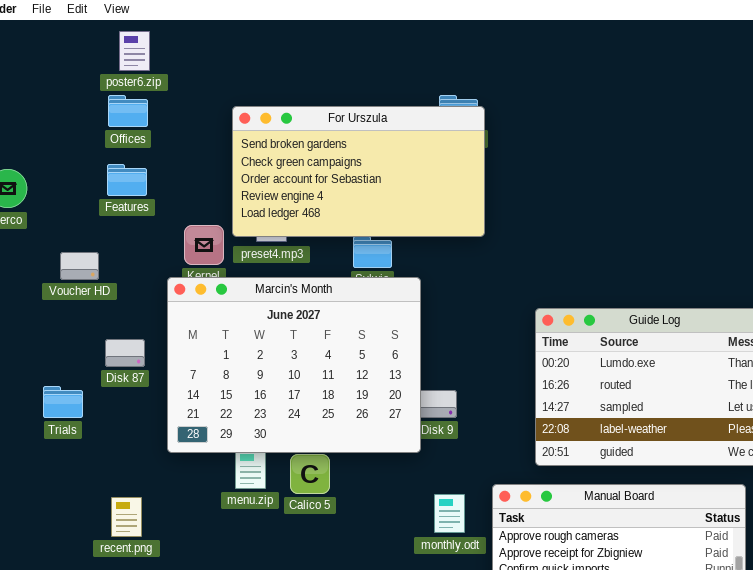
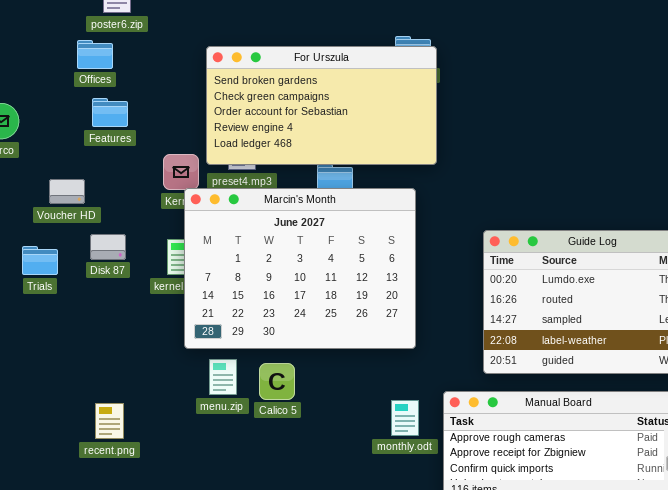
Offices: [108,95,148,127] -> [77,40,113,69], moved
Marcin's Month: [167,277,421,453] -> [184,188,416,349], moved
Disk 87: [105,339,145,367] -> [90,234,126,260], moved
Trials: [43,386,83,418] -> [22,246,58,275], moved

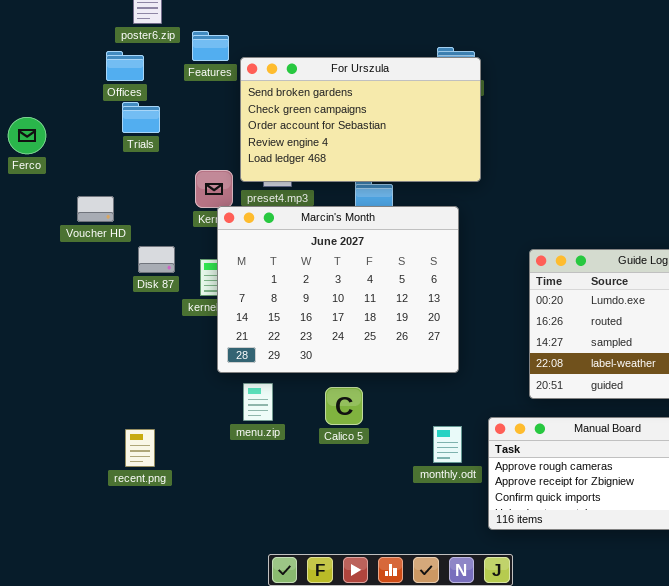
Features: [92,98,128,127] -> [192,31,229,61], moved
Disk 87: [90,234,126,260] -> [138,246,175,273], moved
Trials: [22,246,58,275] -> [122,102,160,133], moved
Calico 5: [259,363,295,400] -> [325,387,363,425], moved

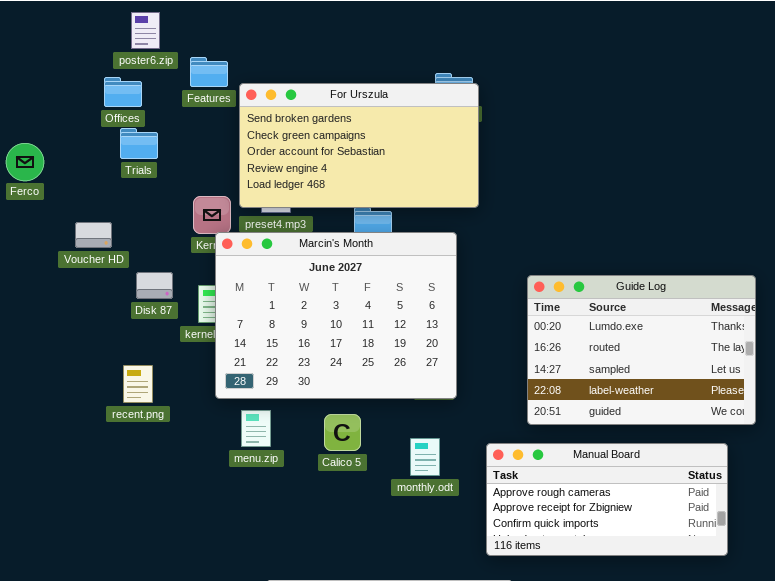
monthly.odt: [433,426,462,463] -> [410,438,440,476], moved
recent.png: [125,429,155,467] -> [123,365,153,403], moved

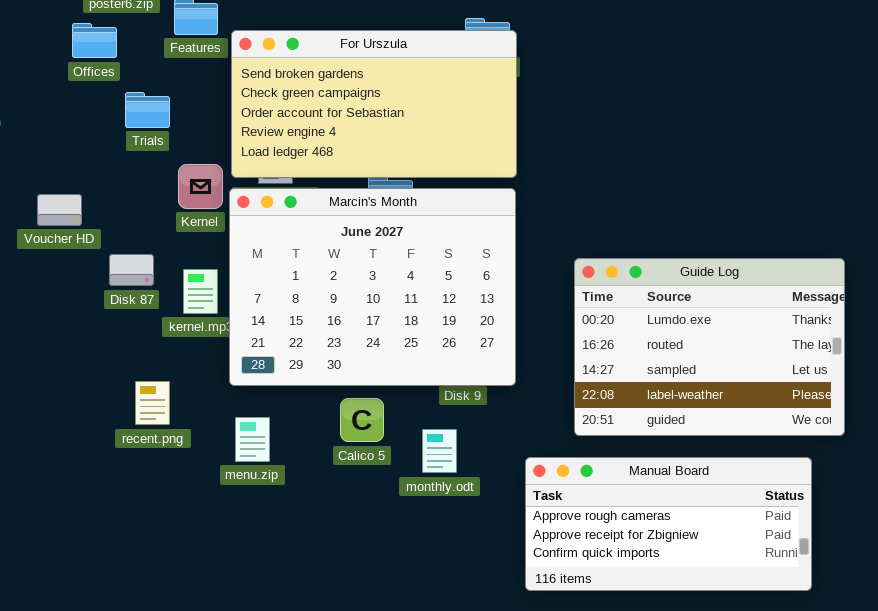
Trials: [120,128,158,159] -> [125,92,170,128], moved
Marcin's Month: [215,232,457,399] -> [229,188,516,386], moved
recent.png: [123,365,153,403] -> [135,381,170,425], moved
Calico 5: [324,414,361,451] -> [340,398,384,442], moved
monthly.odt: [410,438,440,476] -> [422,429,457,473], moved

